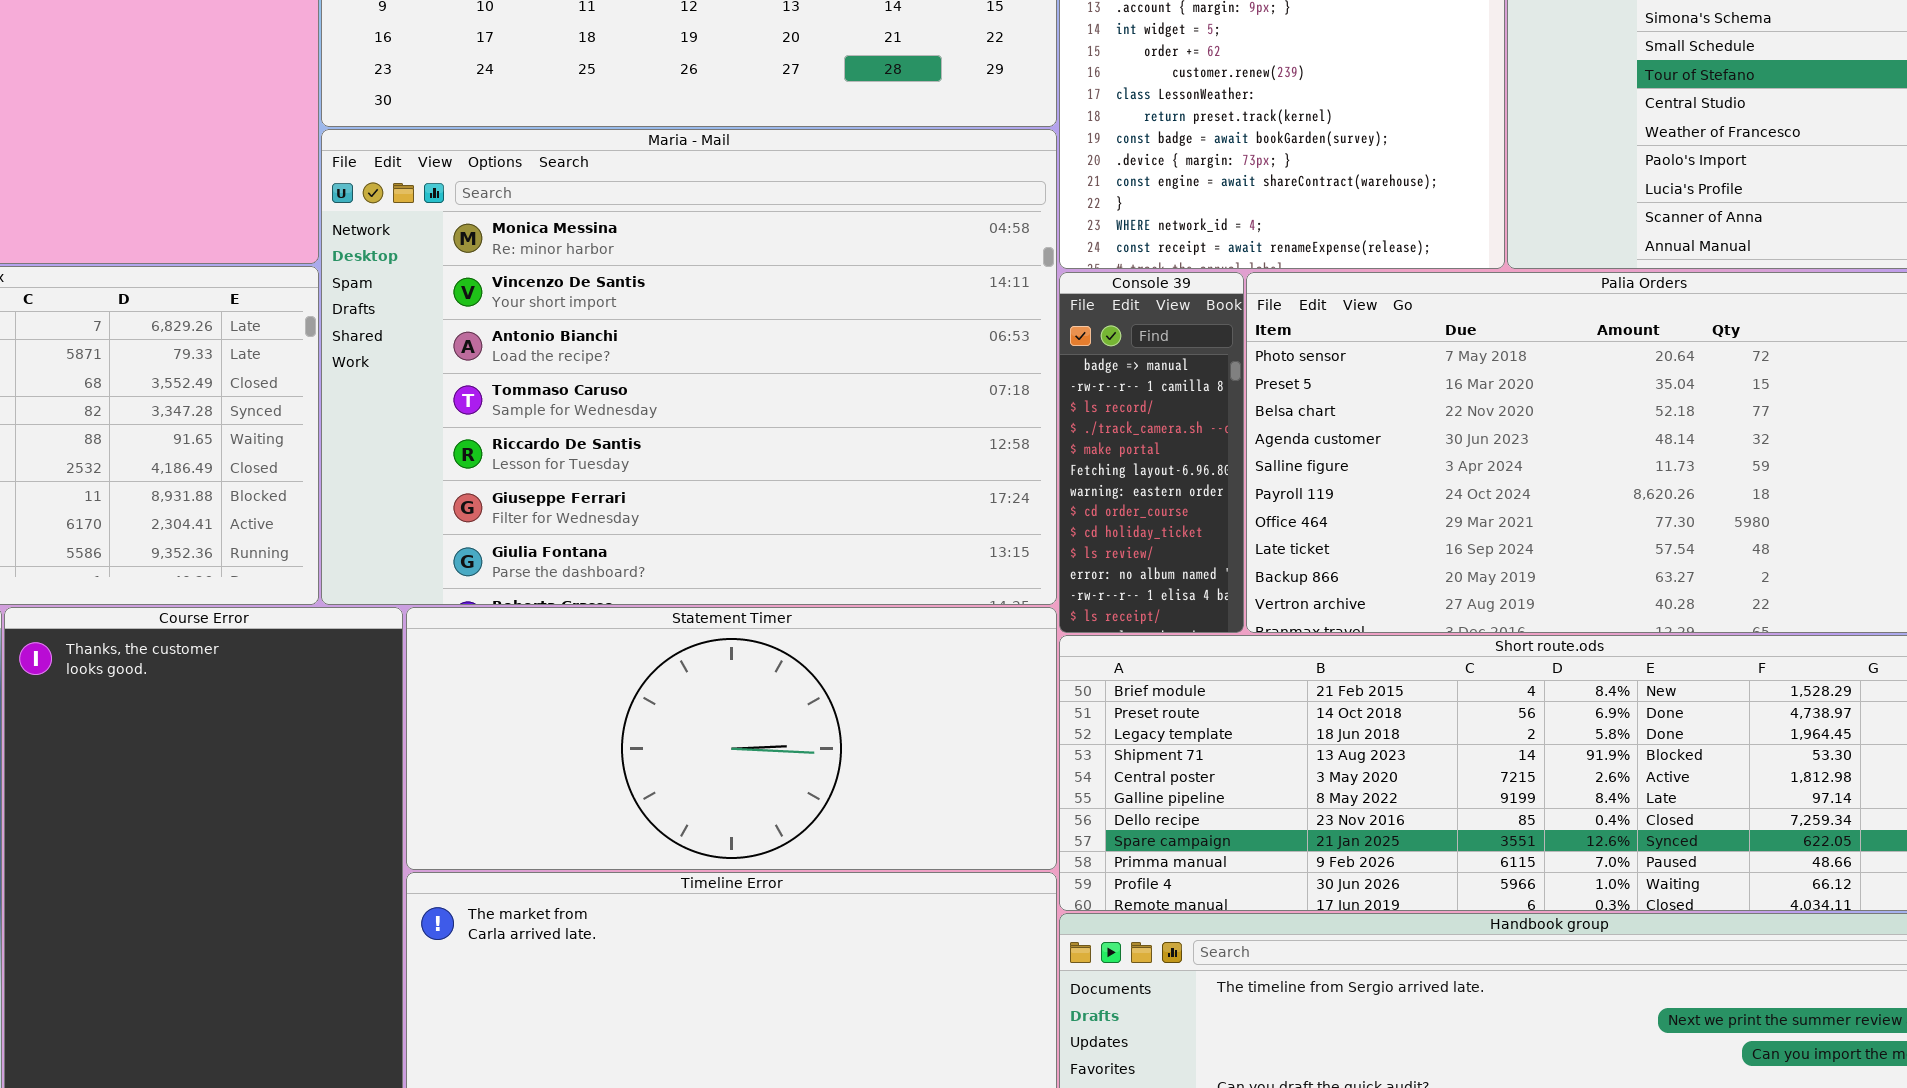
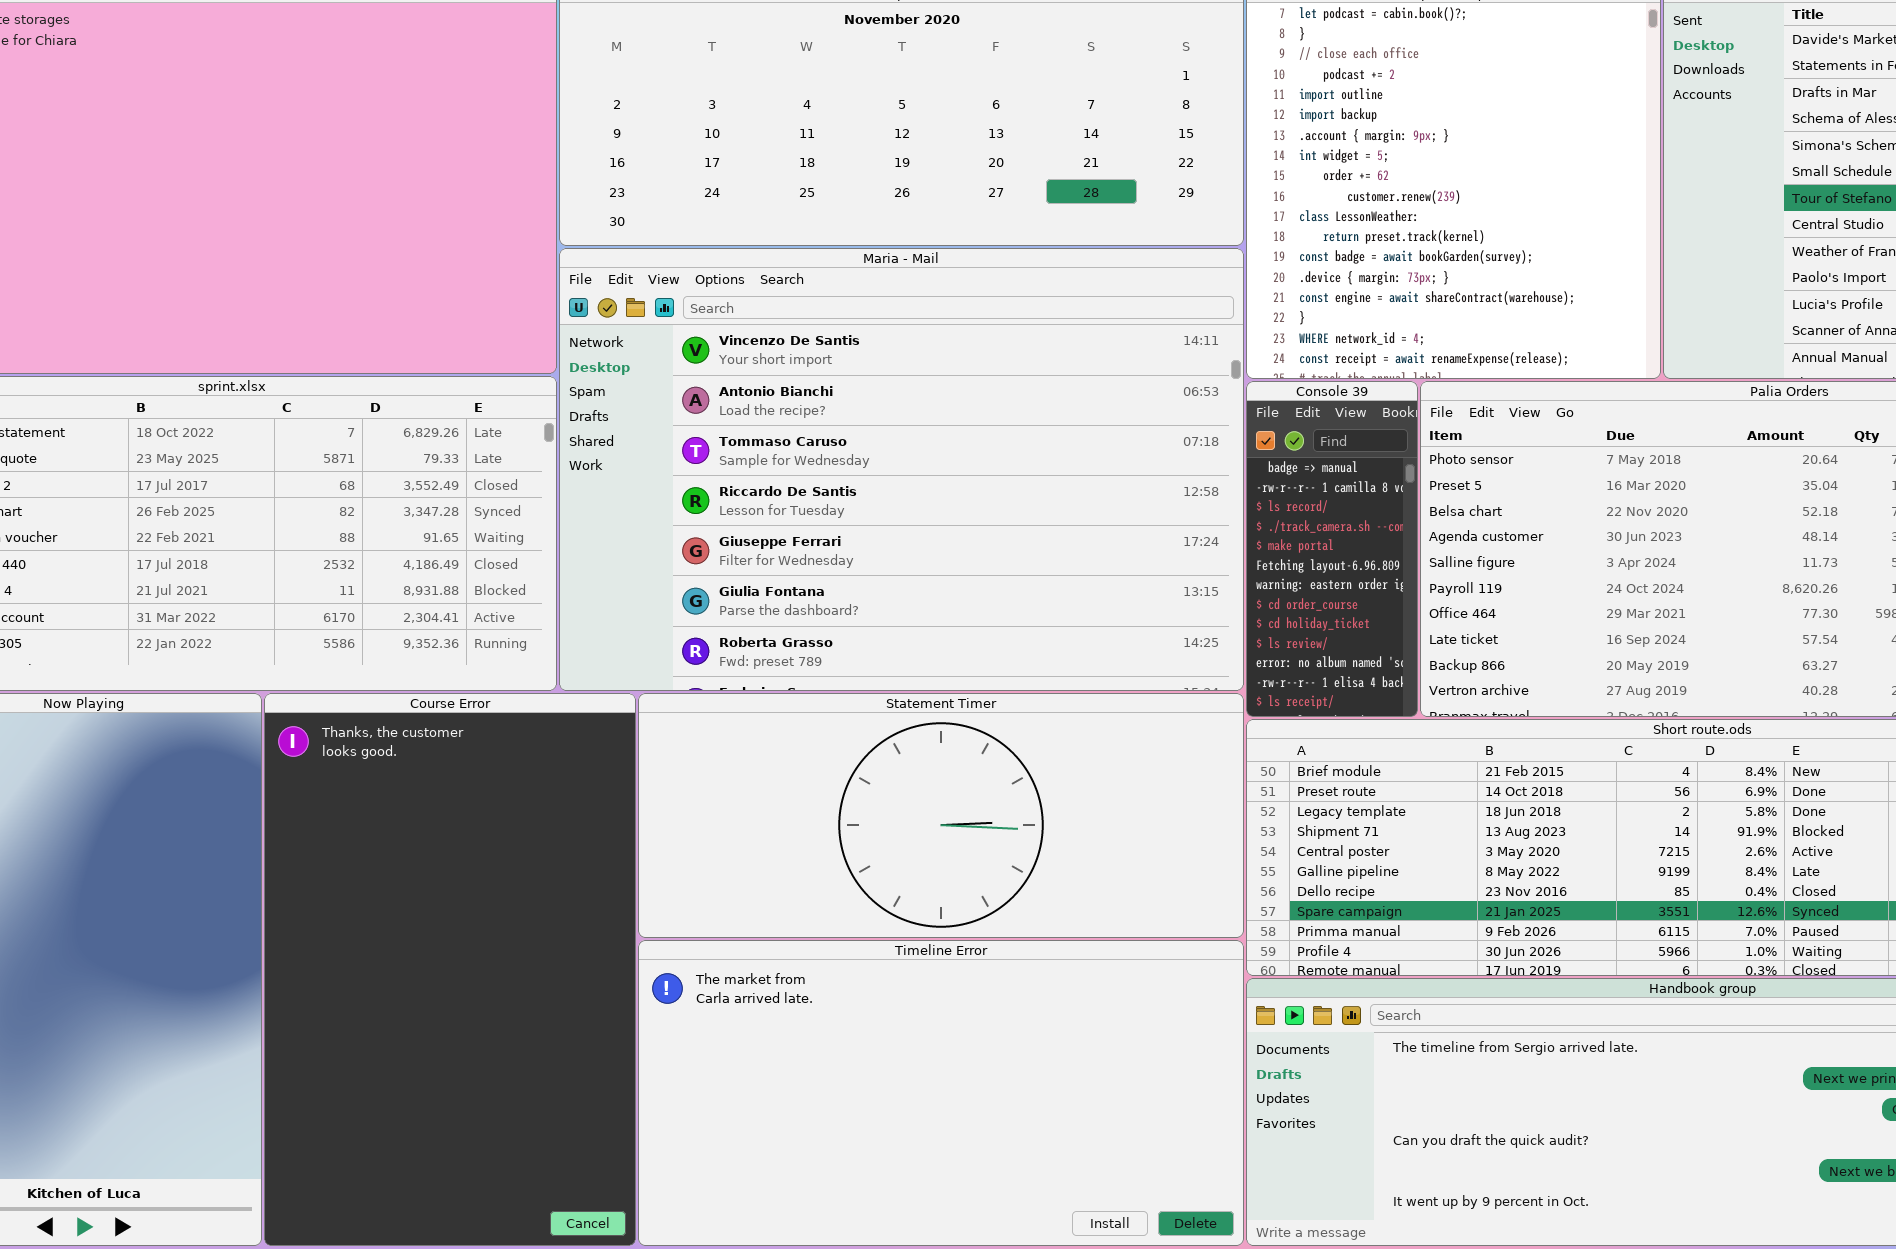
Maria - Mail: [321,129,1057,605] -> [559,248,1244,691], scrolled down 1 row

